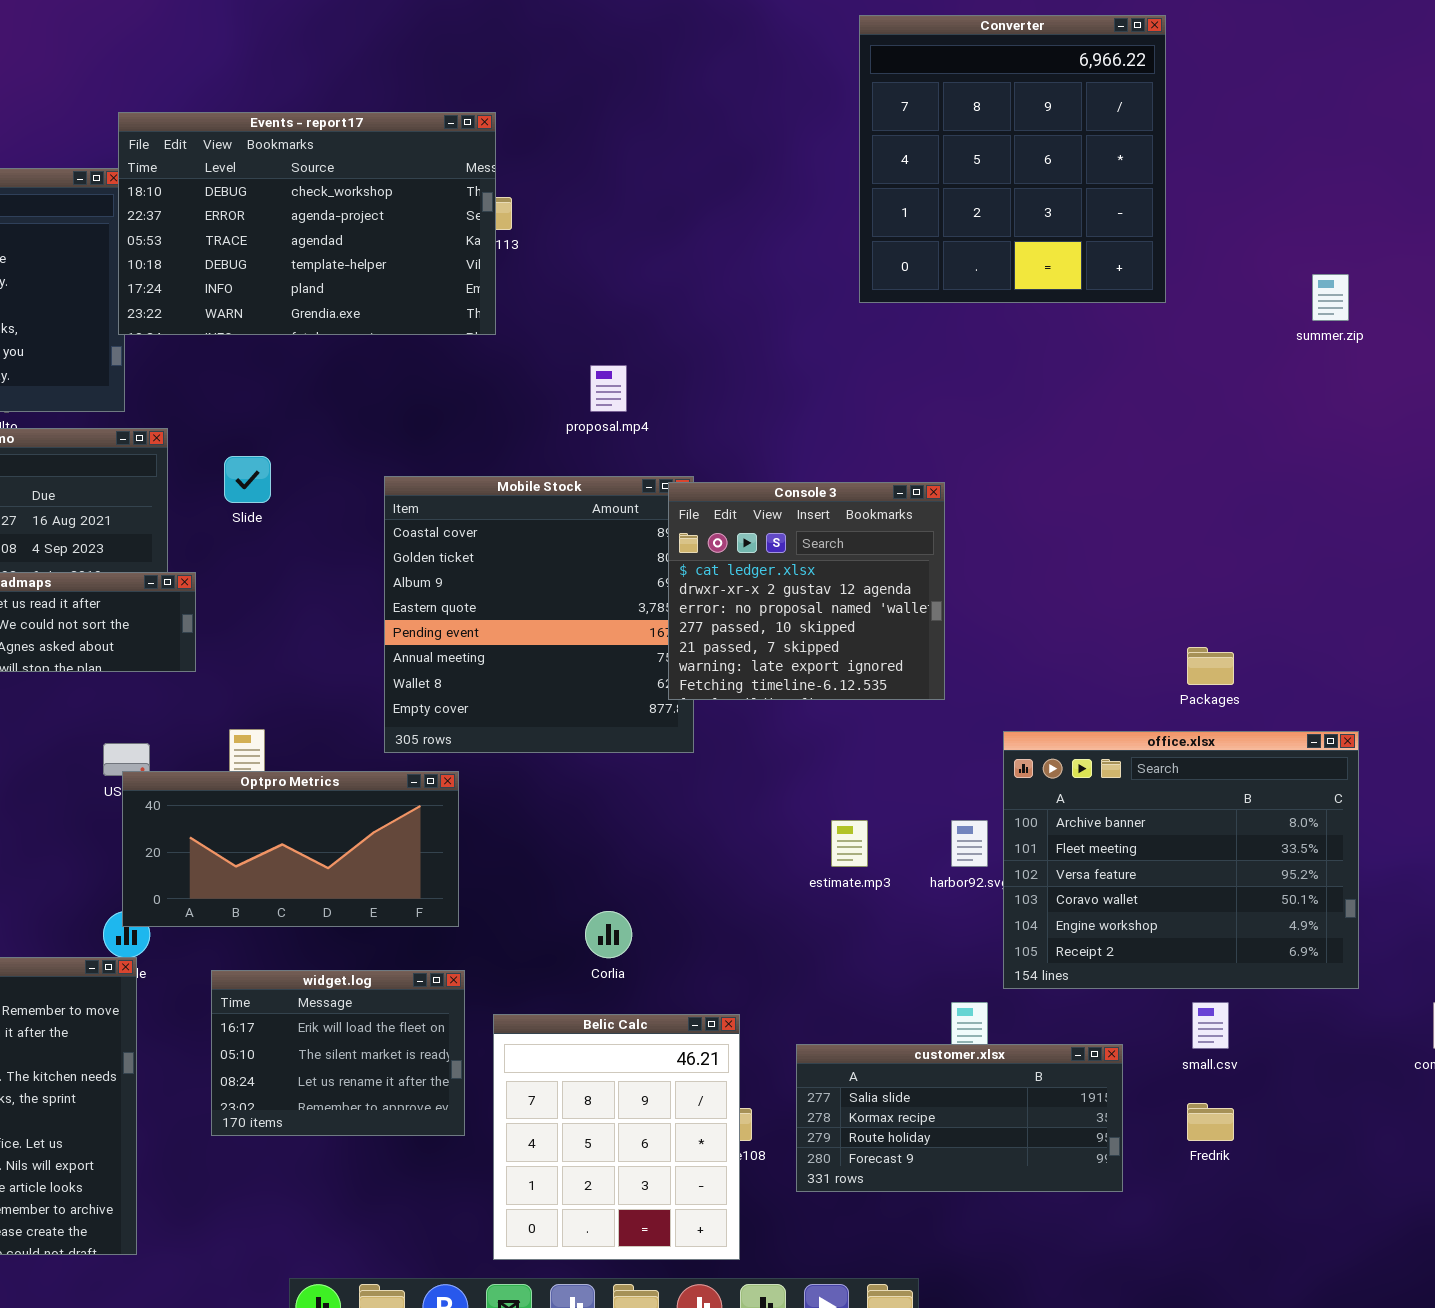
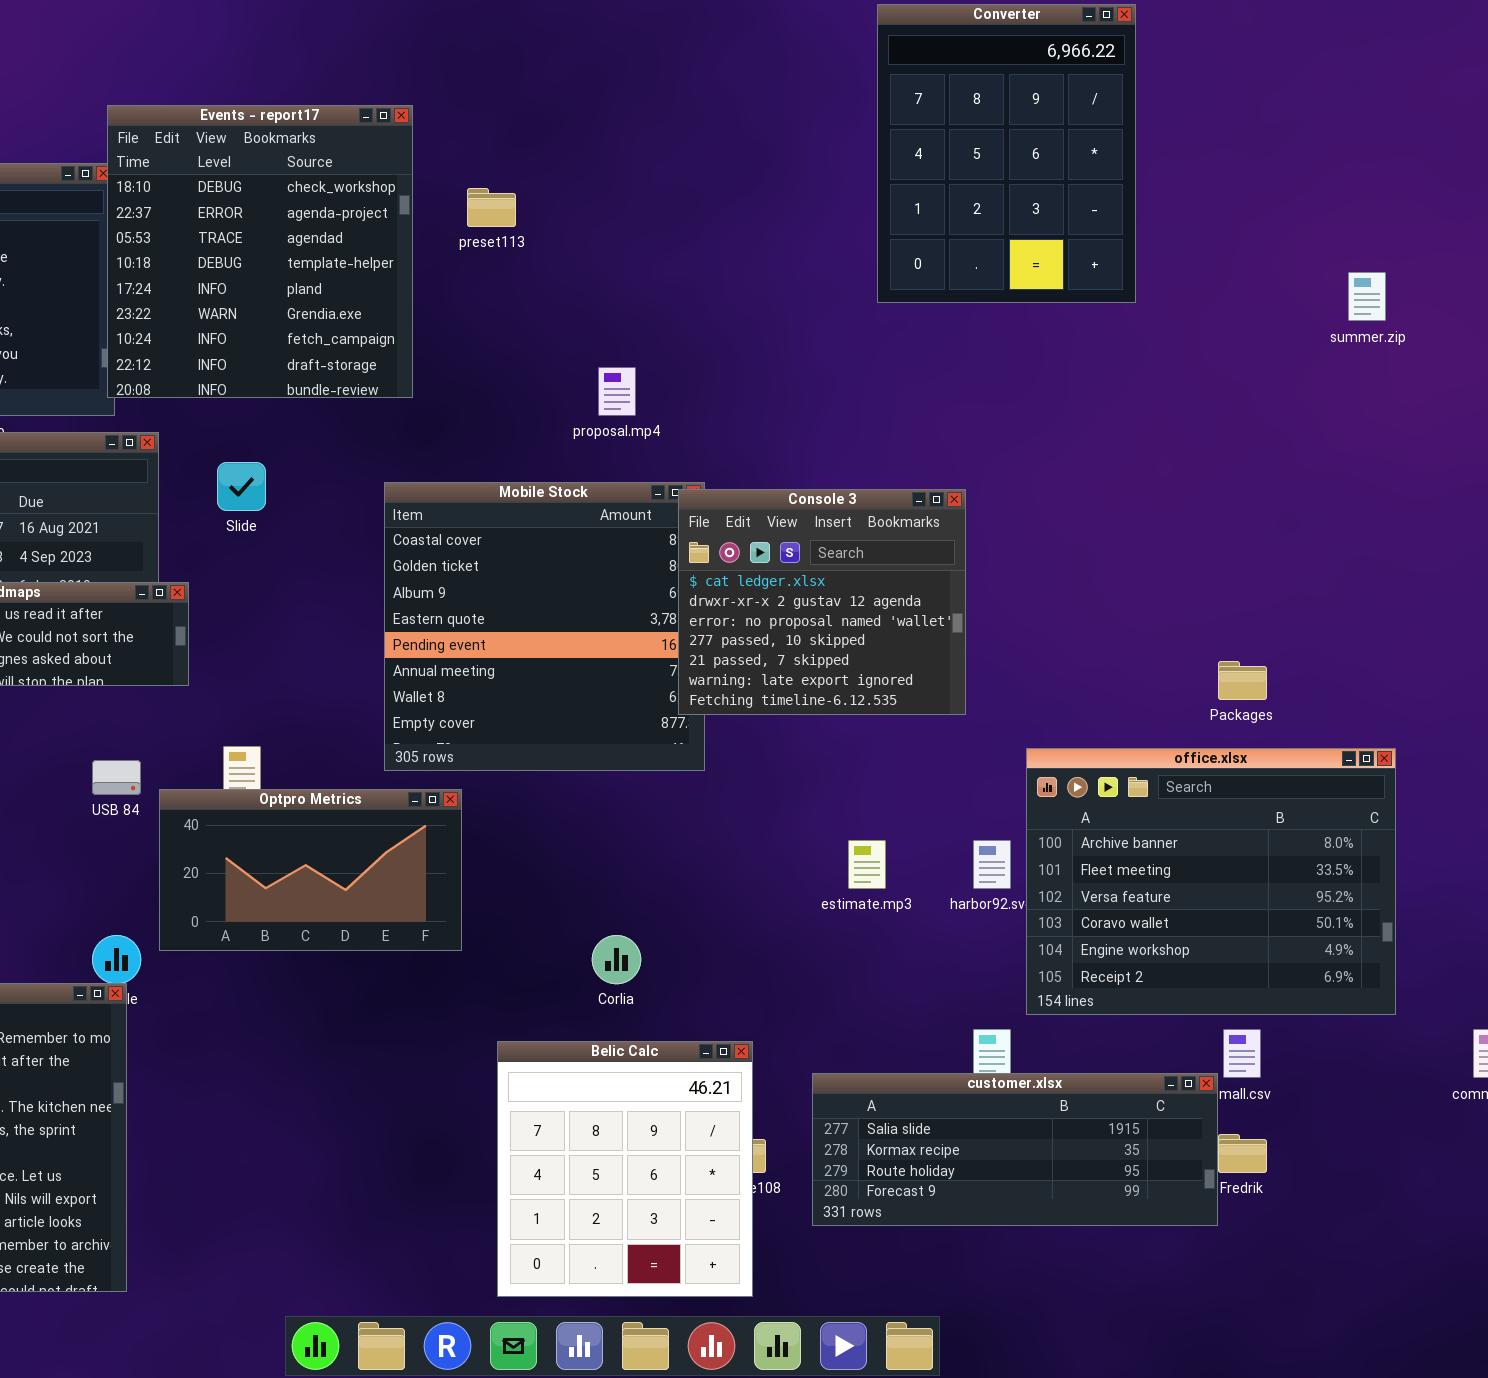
Converter: [859,15,1166,303] -> [877,4,1136,303], resized
Events - report17: [118,112,496,335] -> [107,105,413,398], resized
Optpro Metrics: [122,771,459,927] -> [159,789,462,951], resized
widget.log: [211,970,465,1136] -> none, closed
customer.xlsx: [796,1044,1123,1192] -> [812,1073,1218,1226], resized

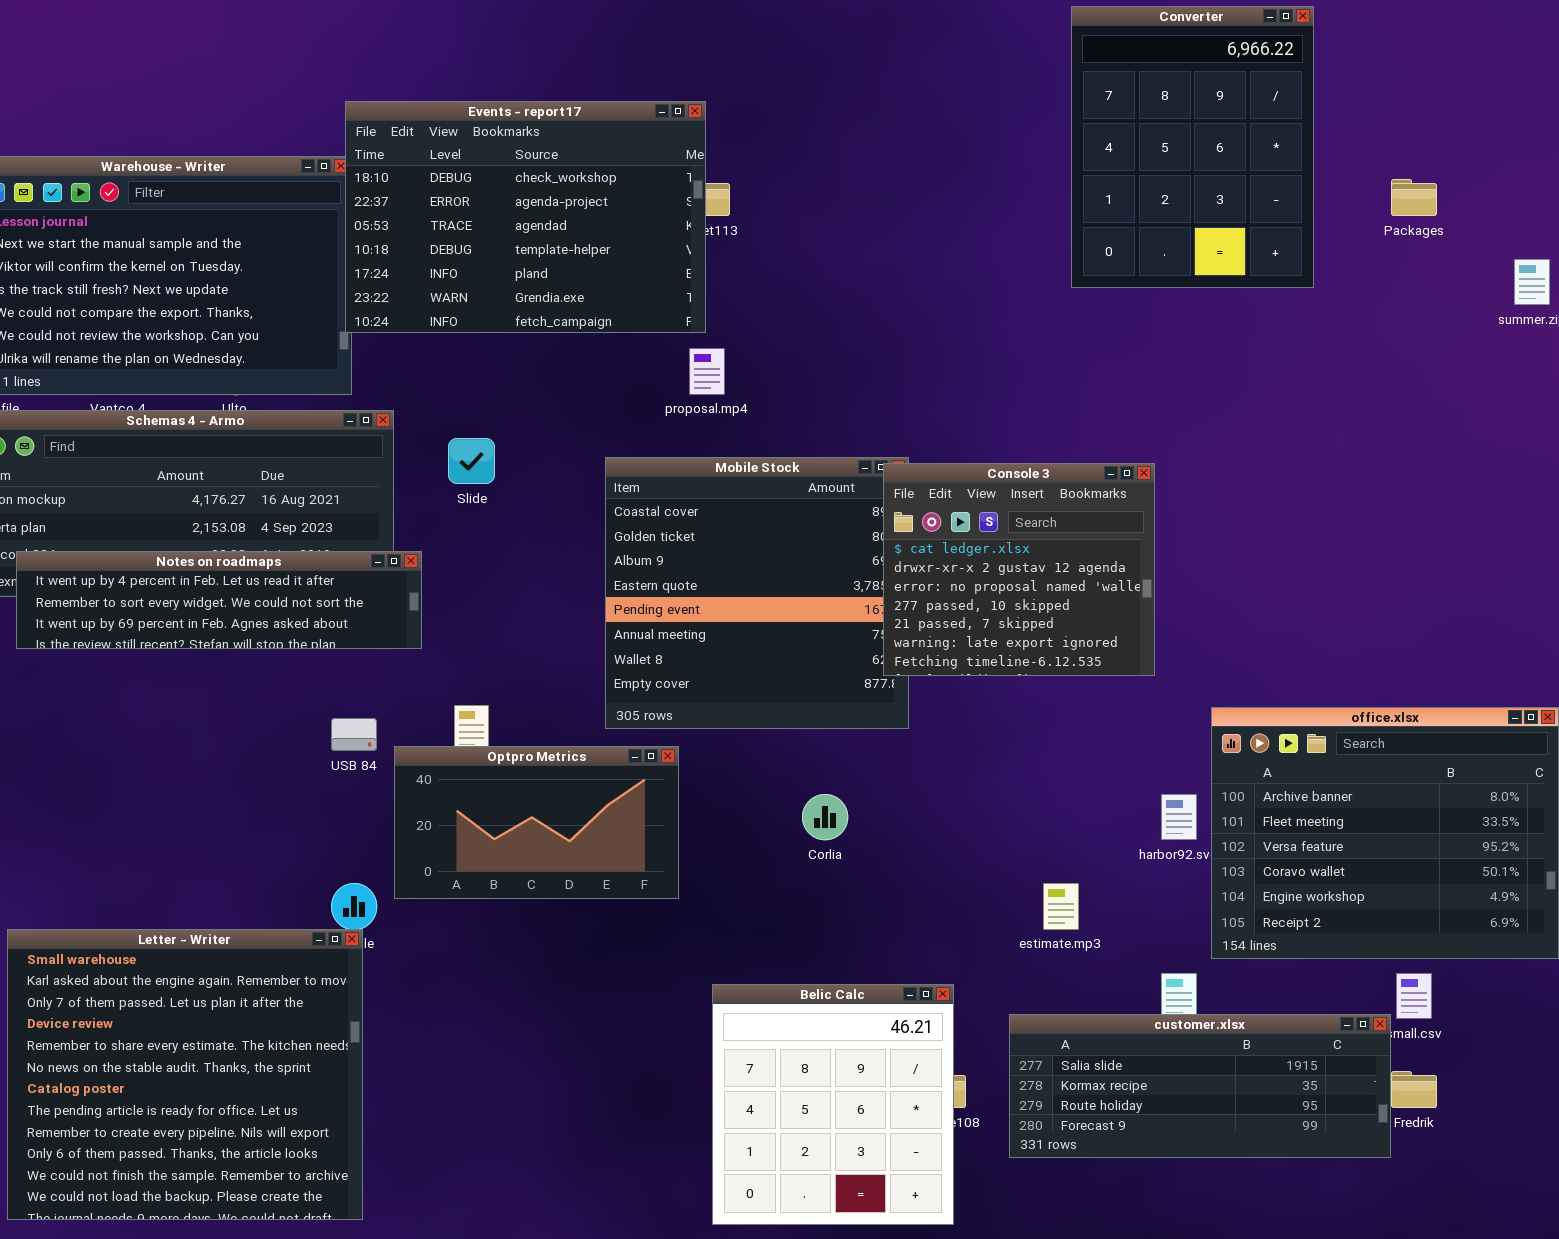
Events - report17: [107,105,413,398] -> [345,101,706,333], resized
proposal.mp4: [598,367,636,416] -> [689,348,725,395], moved
Packages: [1218,661,1267,700] -> [1391,179,1437,216], moved
estimate.mp3: [848,840,886,889] -> [1043,883,1079,930], moved
Corlia: [592,935,641,984] -> [802,794,848,840], moved

